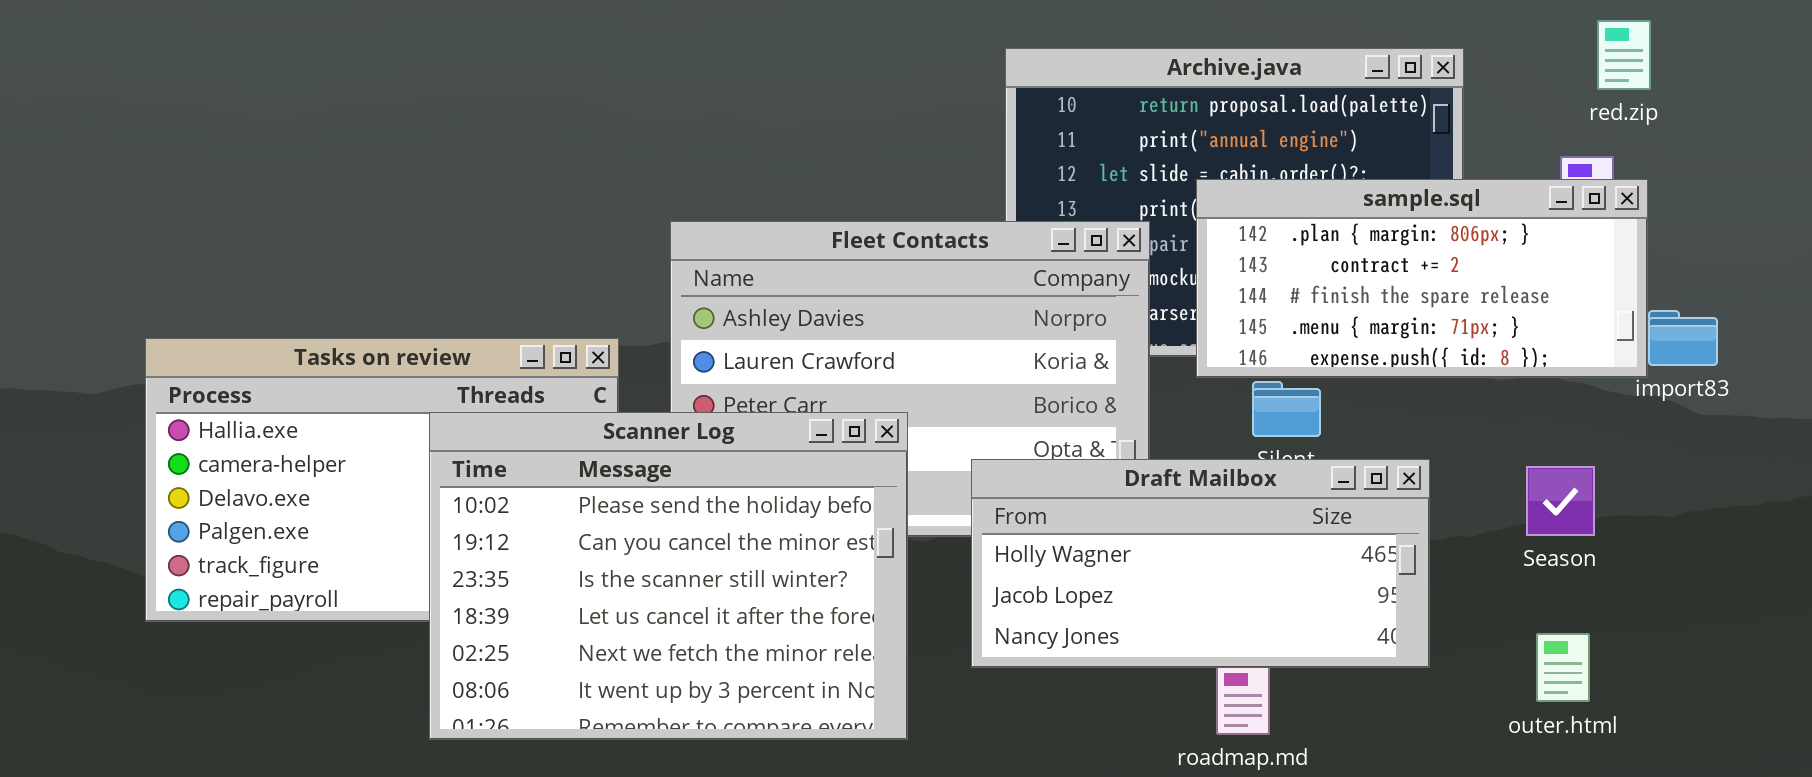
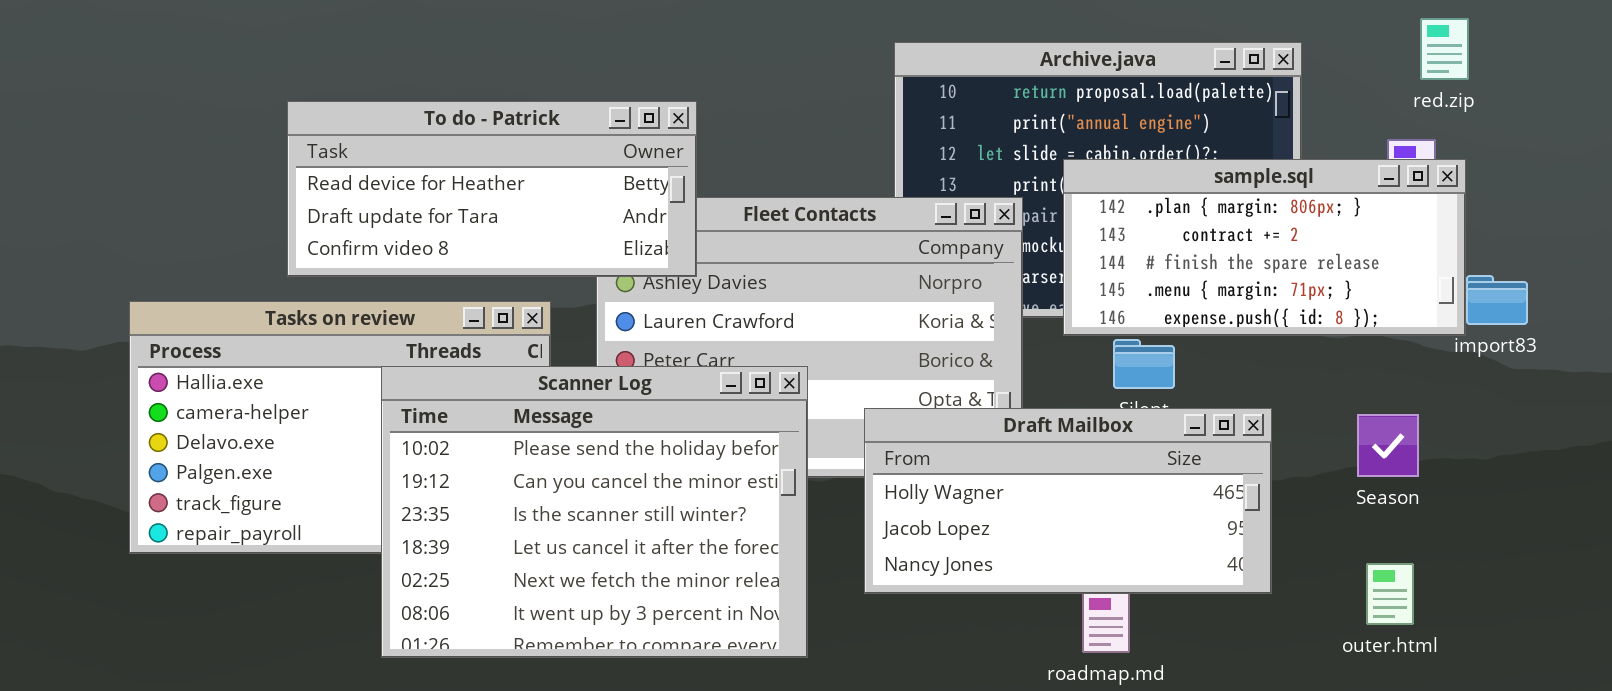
To do - Patrick: none -> [287,101,697,277], opened

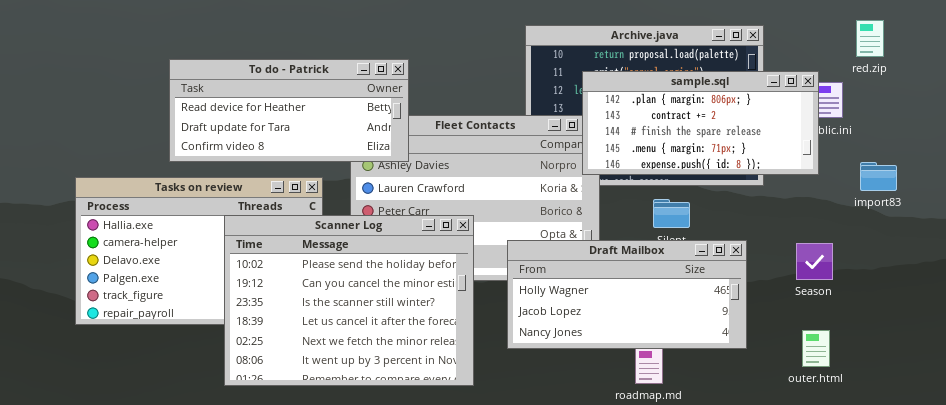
red.zip: [1420,18,1469,80] -> [856,20,884,57], moved
sample.sql: [1063,159,1466,336] -> [582,71,819,175], moved

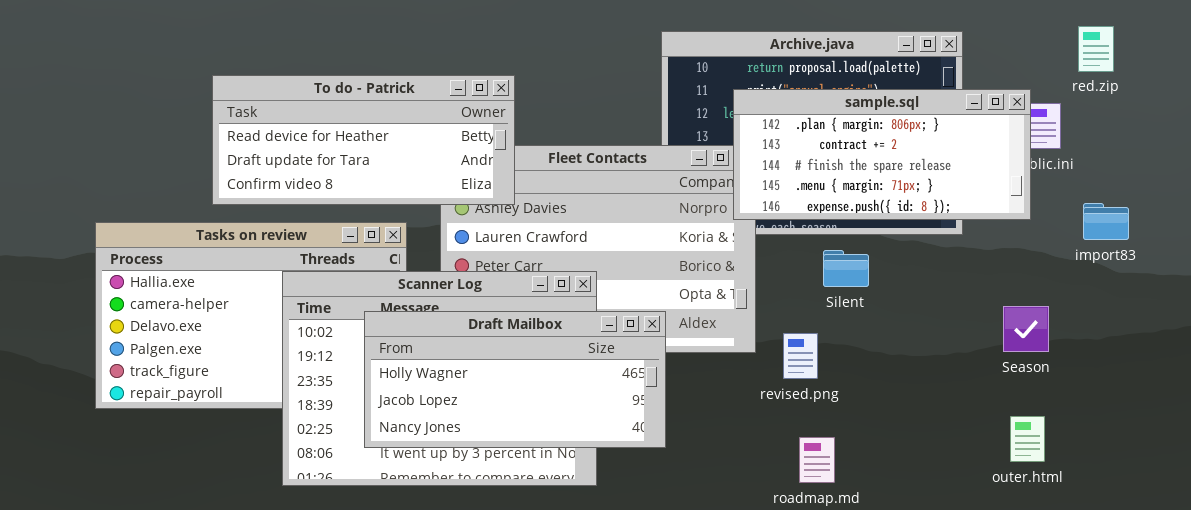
Draft Mailbox: [507,240,747,349] -> [364,311,666,448], moved

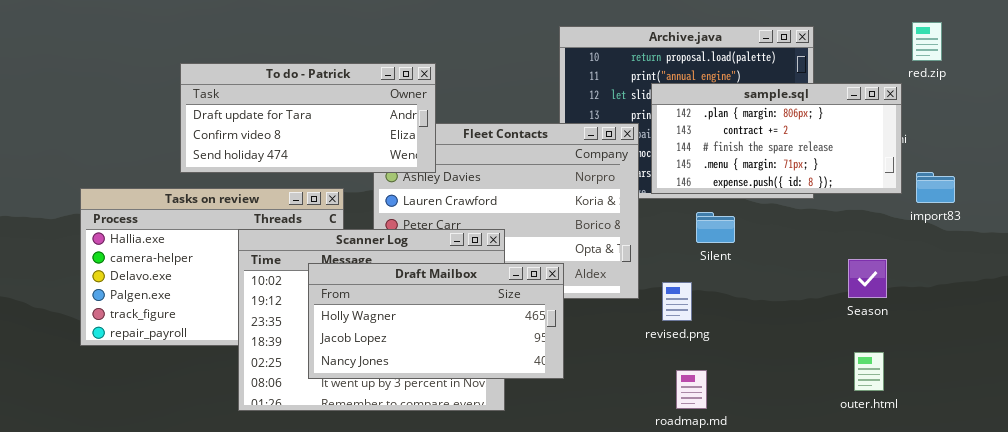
To do - Patrick: [212,75,515,205] -> [180,63,436,173], scrolled down 1 row
sample.sql: [733,89,1031,220] -> [651,83,902,194], moved

